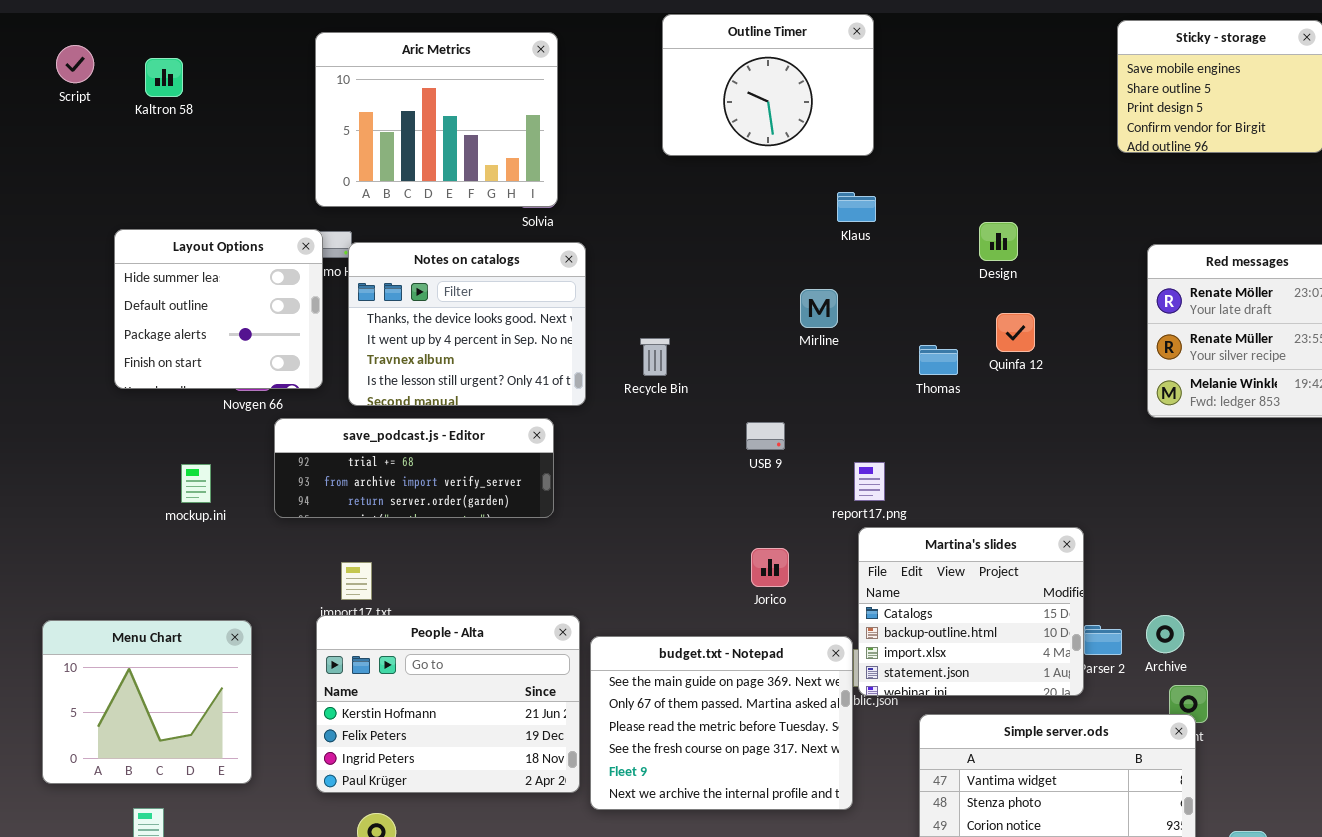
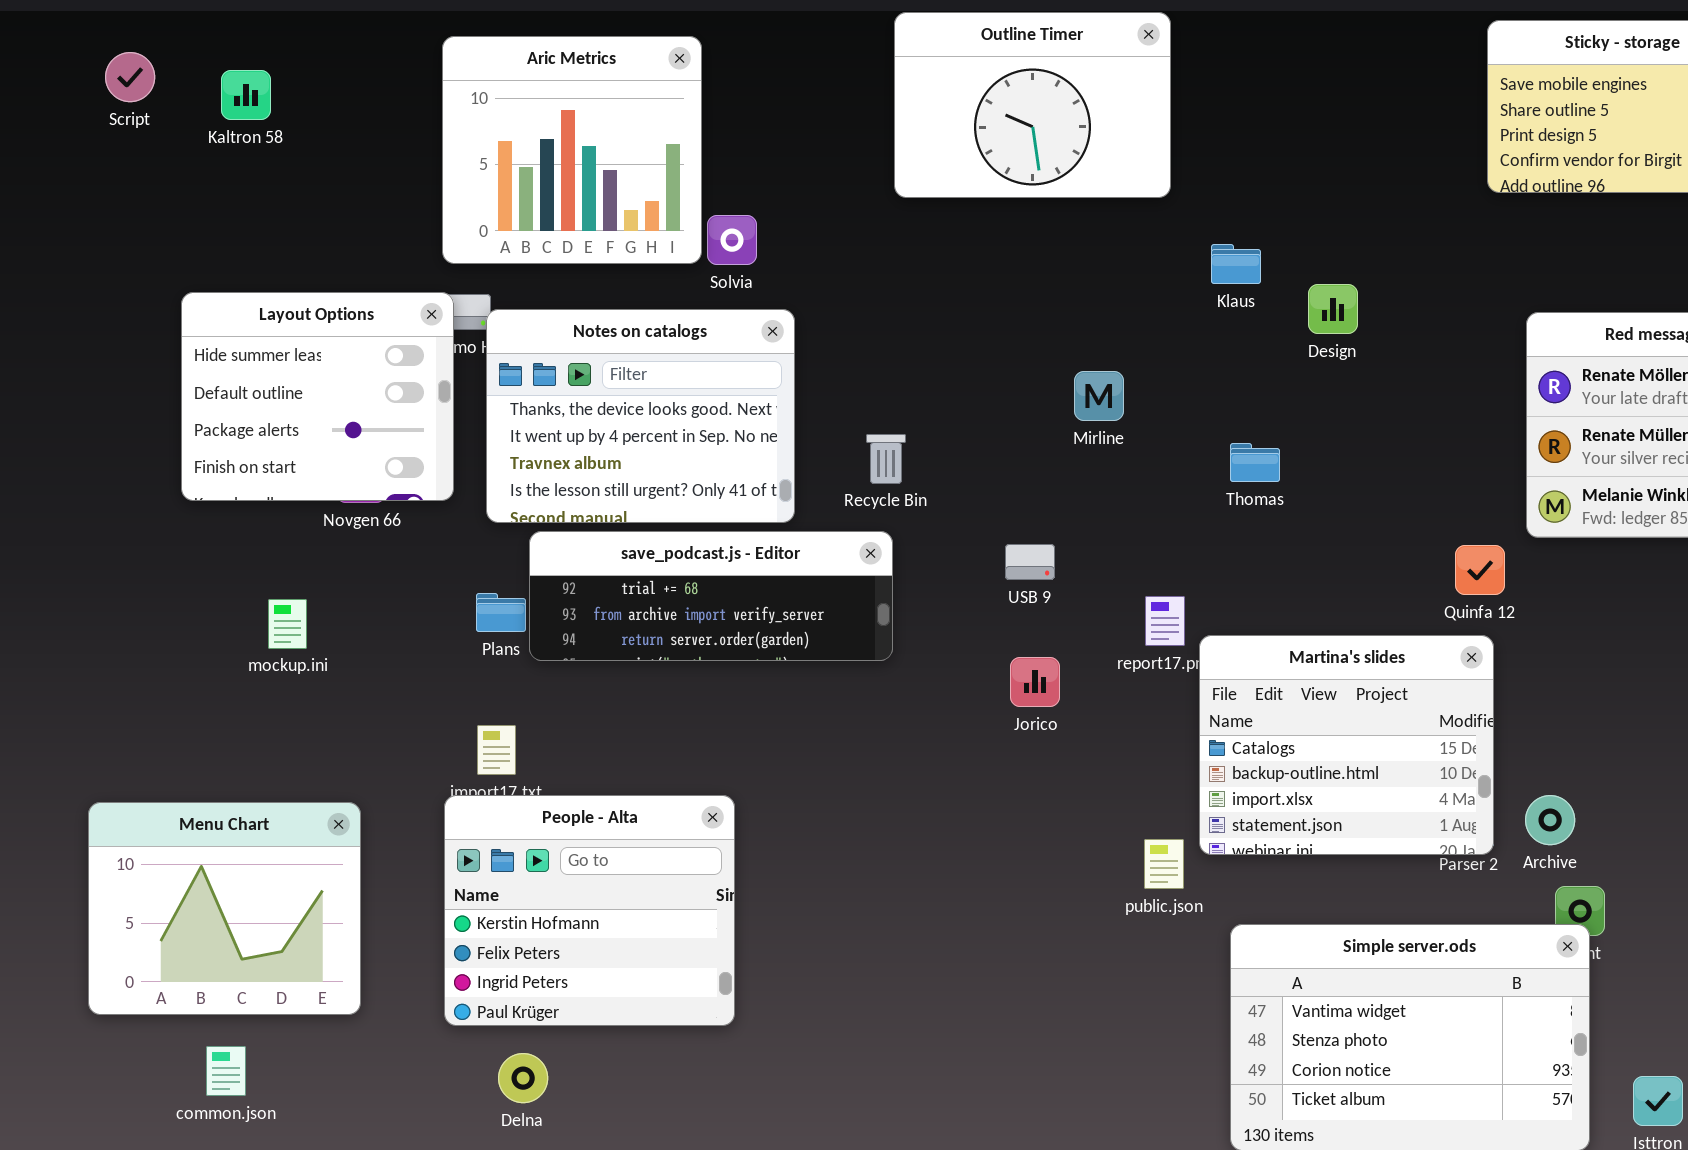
Aric Metrics: [315,32,558,207] -> [442,36,702,264], resized
Klaus: [837,192,876,222] -> [1211,244,1261,284], moved
Quinfa 12: [996,313,1035,352] -> [1455,545,1505,595], moved
save_podcast.js - Editor: [274,418,554,518] -> [529,531,893,661], moved
Martina's slides: [858,527,1084,696] -> [1199,635,1494,855], moved
Jorico: [751,548,789,587] -> [1010,657,1060,707], moved
People - Alta: [316,615,580,793] -> [444,795,735,1026], resized
budget.txt - Notepad: [590,636,853,810] -> none, closed

